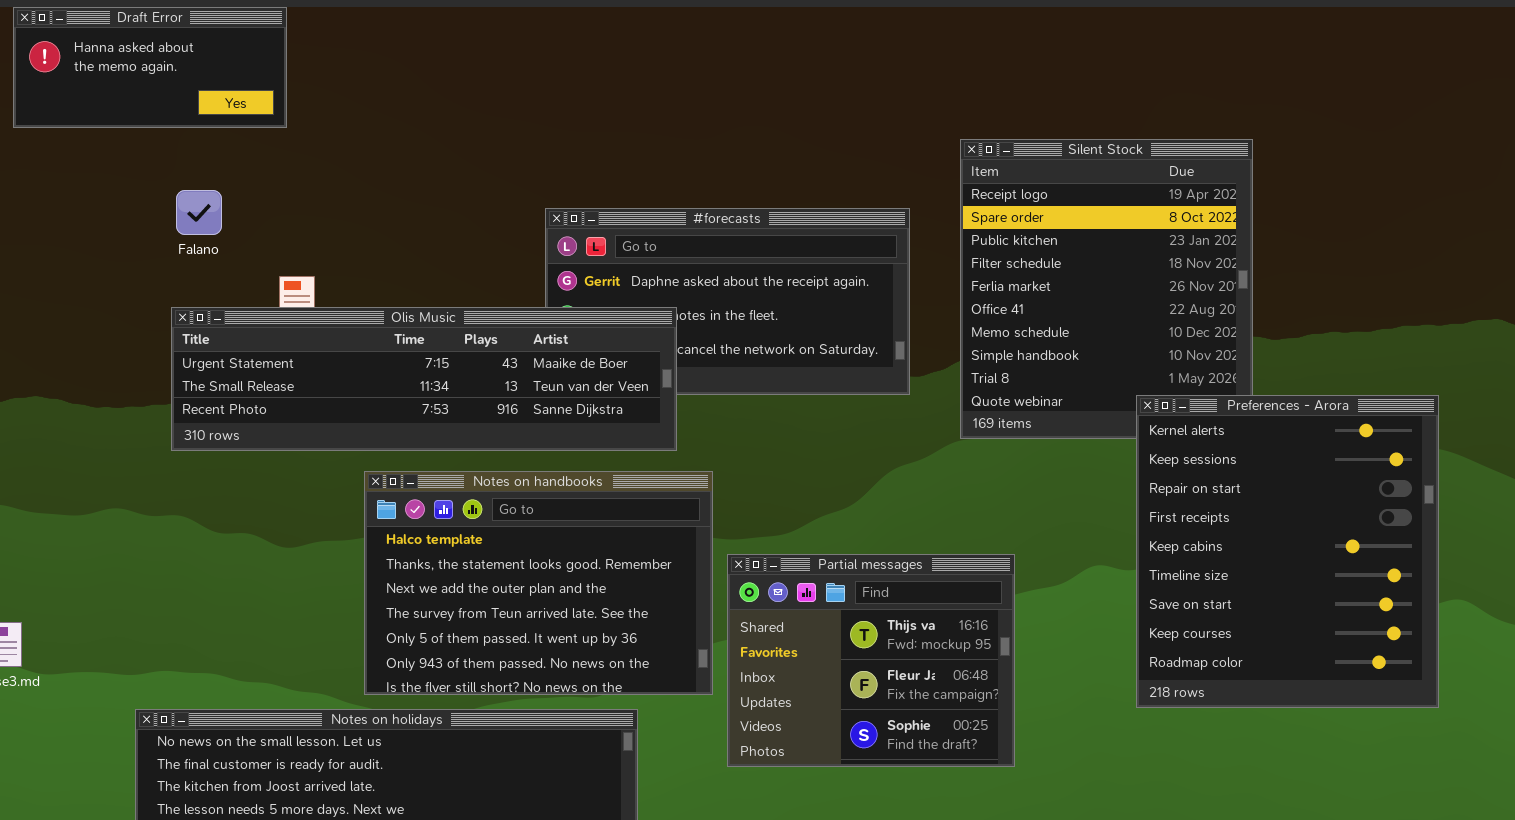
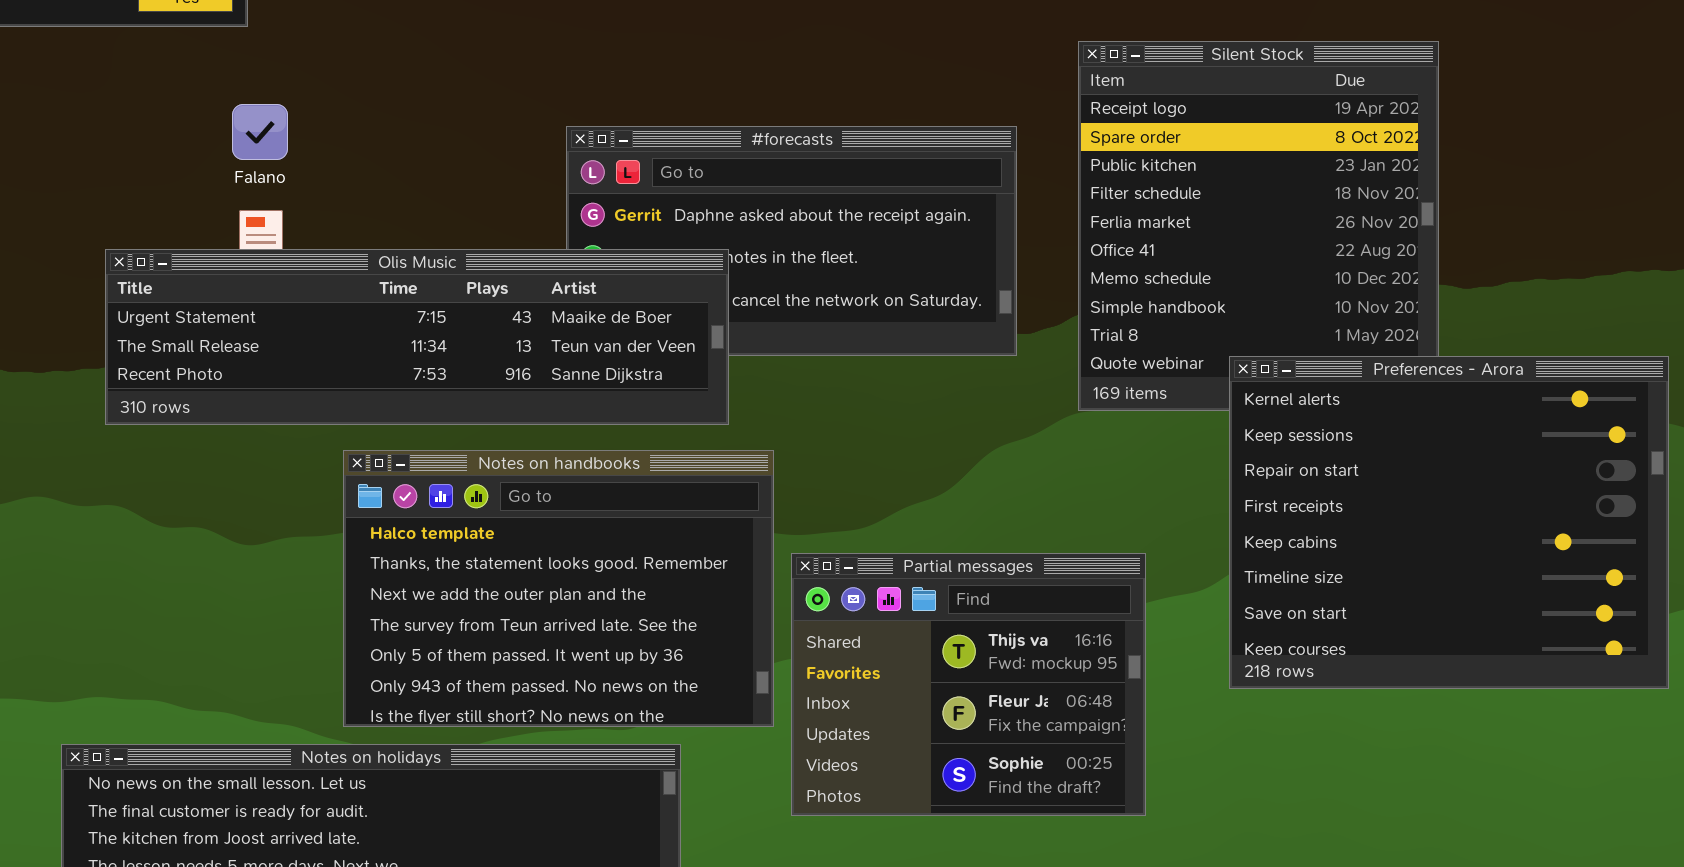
Falano: [176,190,222,235] -> [232,104,288,160], moved
Preferences - Arora: [1136,395,1439,708] -> [1229,356,1669,689], resized

